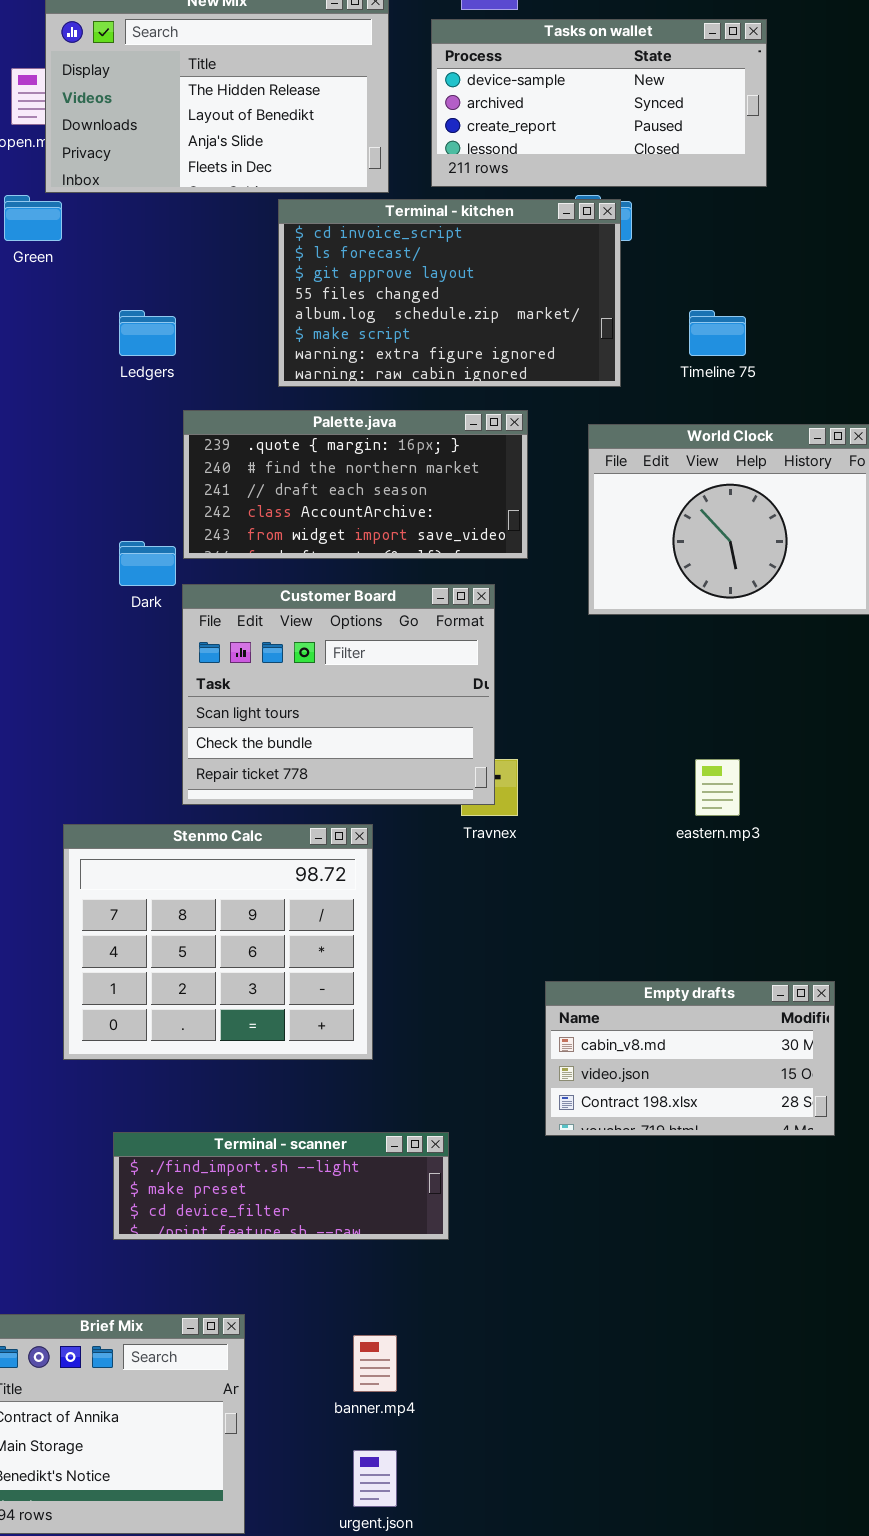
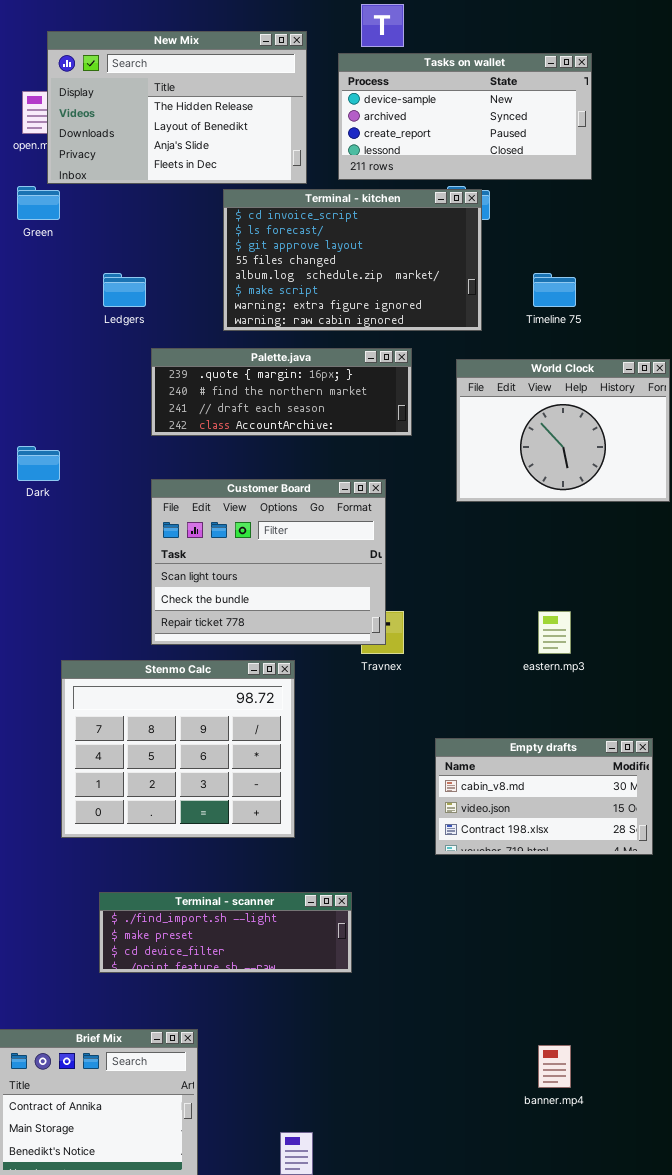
Palette.java: [183,410,528,559] -> [151,348,412,436], resized
Dark: [119,541,176,586] -> [17,446,60,481], moved
Empty drafts: [545,981,835,1136] -> [435,738,653,855], moved
banner.mp4: [353,1335,397,1392] -> [538,1045,571,1088], moved

